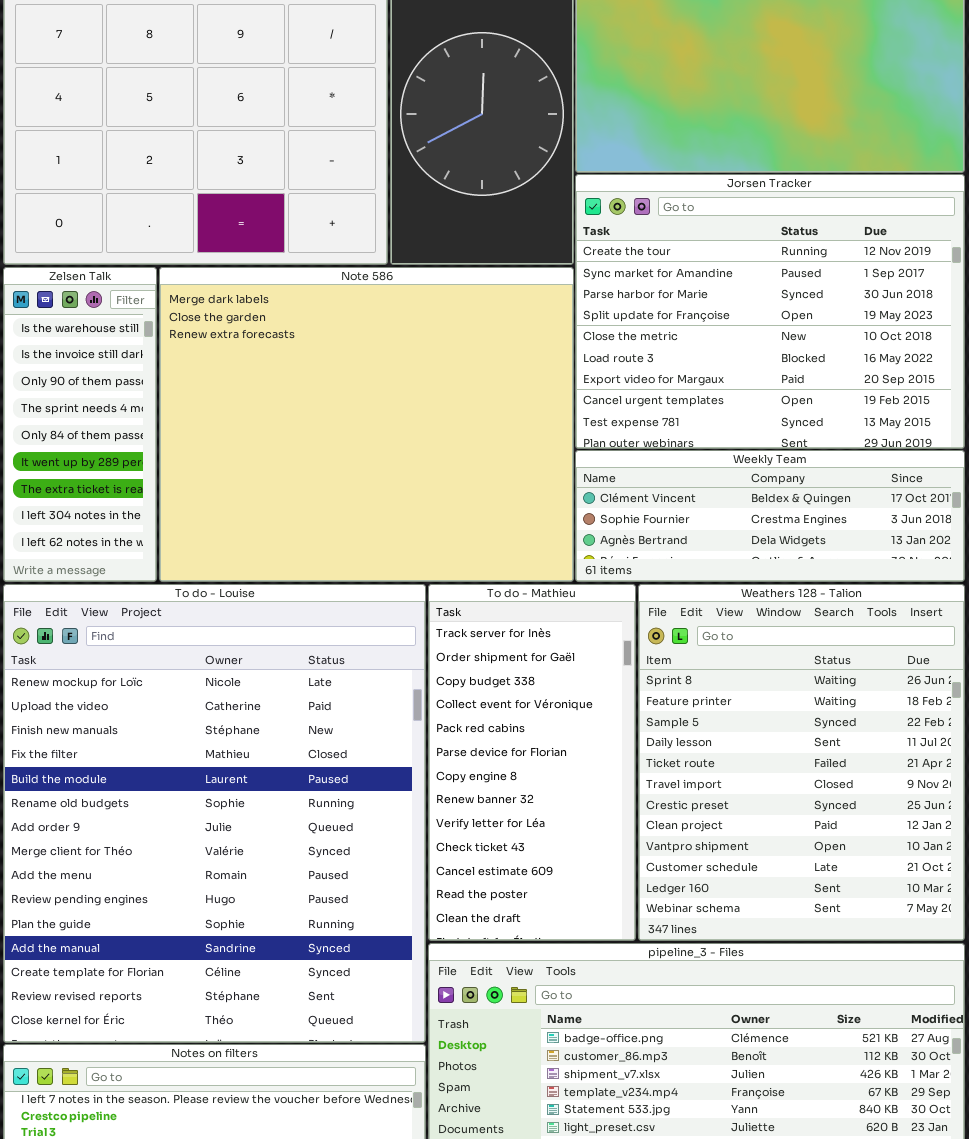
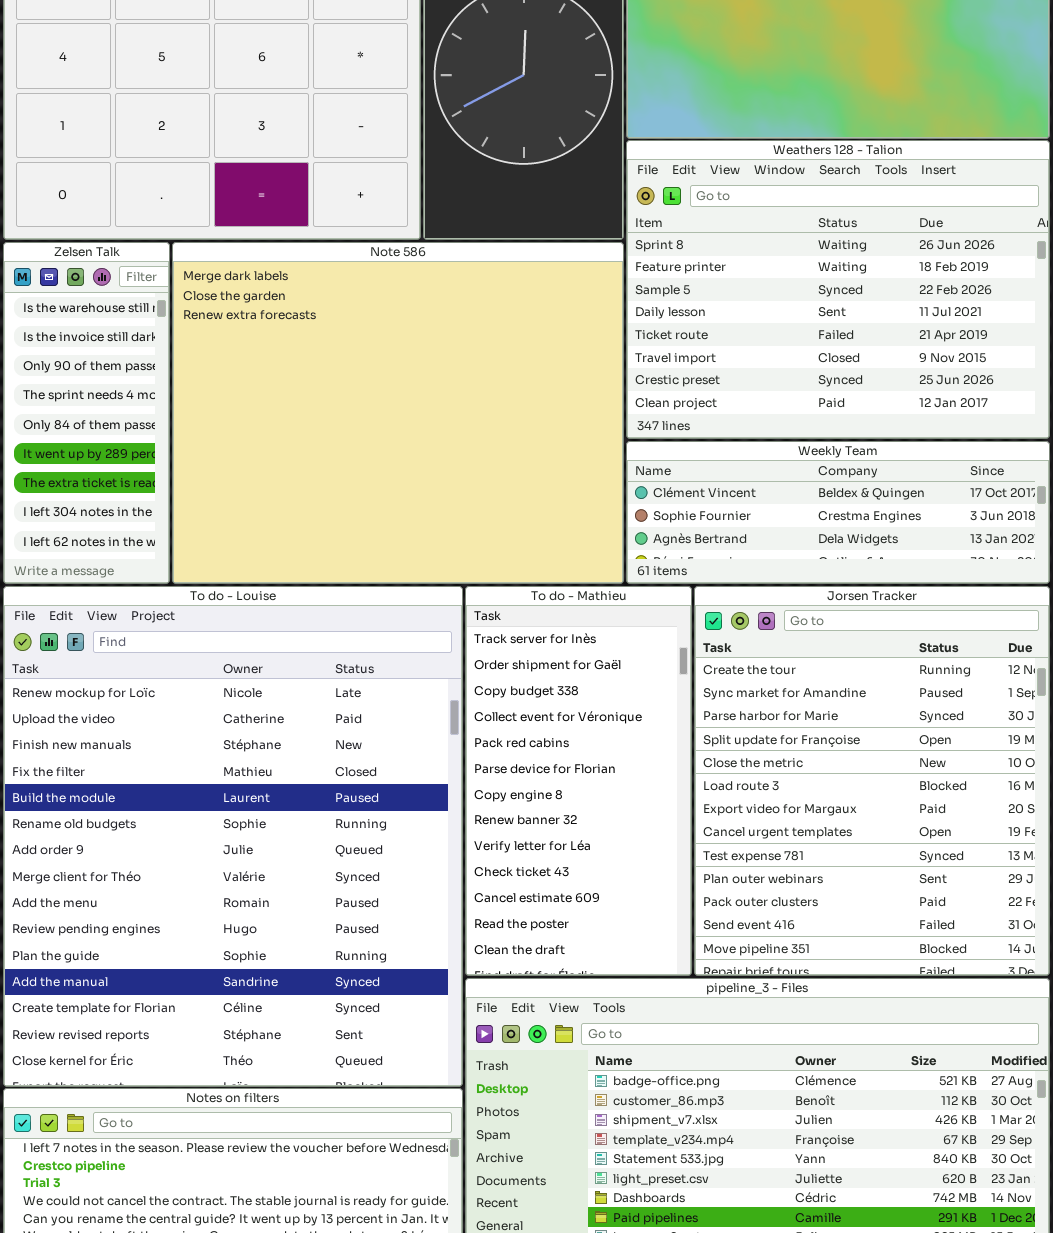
Jorsen Tracker: [575,174,965,449] -> [694,586,1050,976], moved, resized
Weathers 128 - Talion: [638,584,965,941] -> [626,140,1050,439], moved, resized

